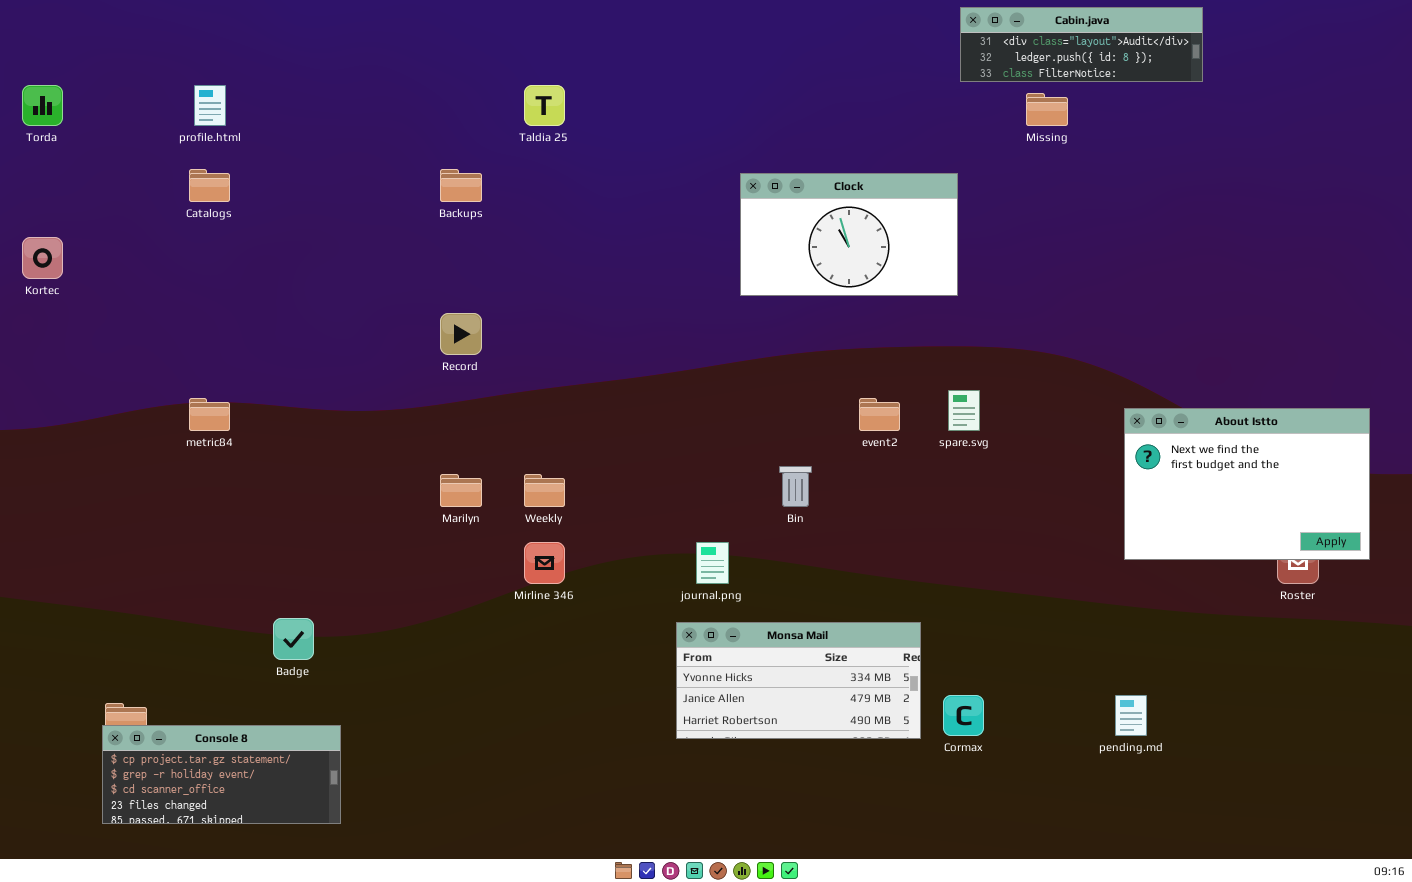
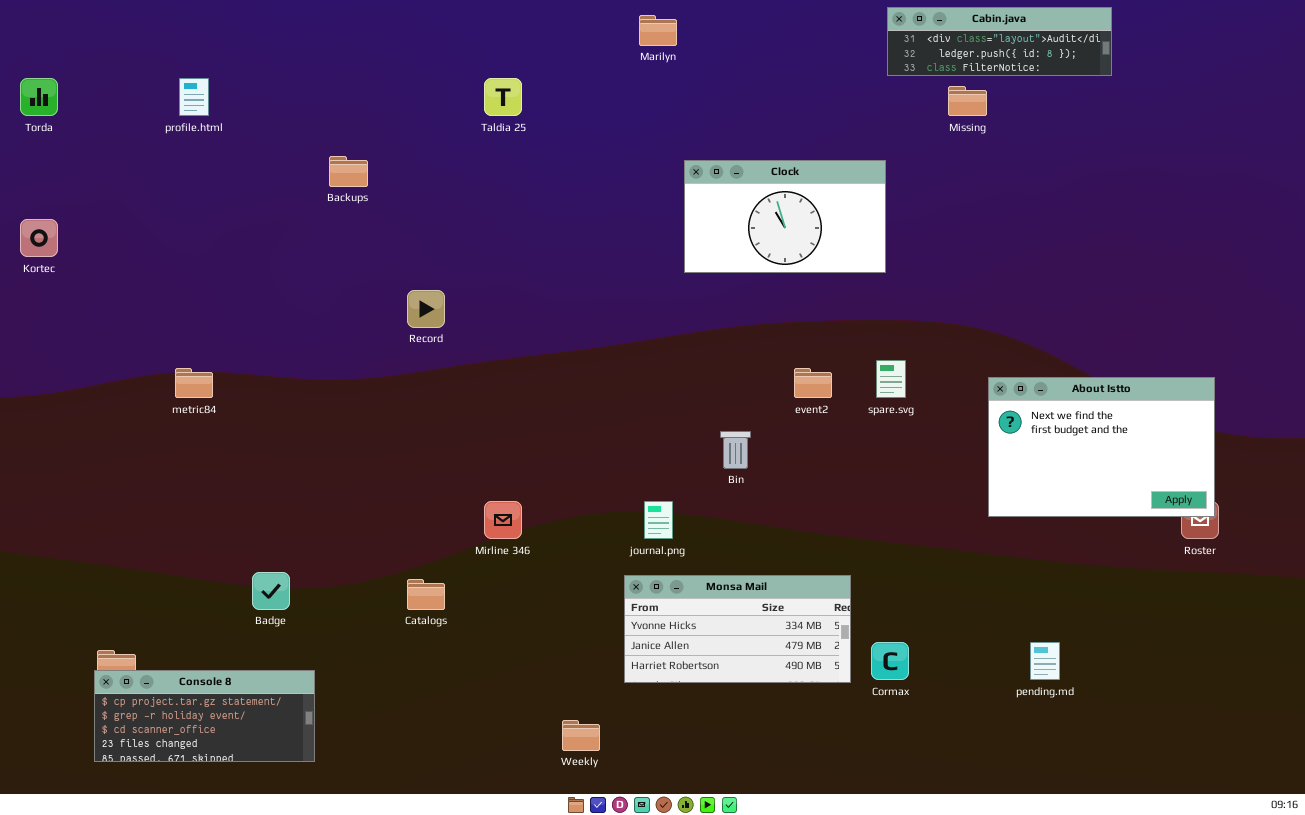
Catalogs: [189,169,230,202] -> [407,579,445,610], moved
Backups: [440,169,482,202] -> [329,156,368,187], moved
About Istto: [1124,408,1370,560] -> [988,377,1215,517], moved
Marilyn: [440,474,482,507] -> [639,15,677,46], moved
Weekly: [524,474,565,507] -> [562,720,600,751], moved

